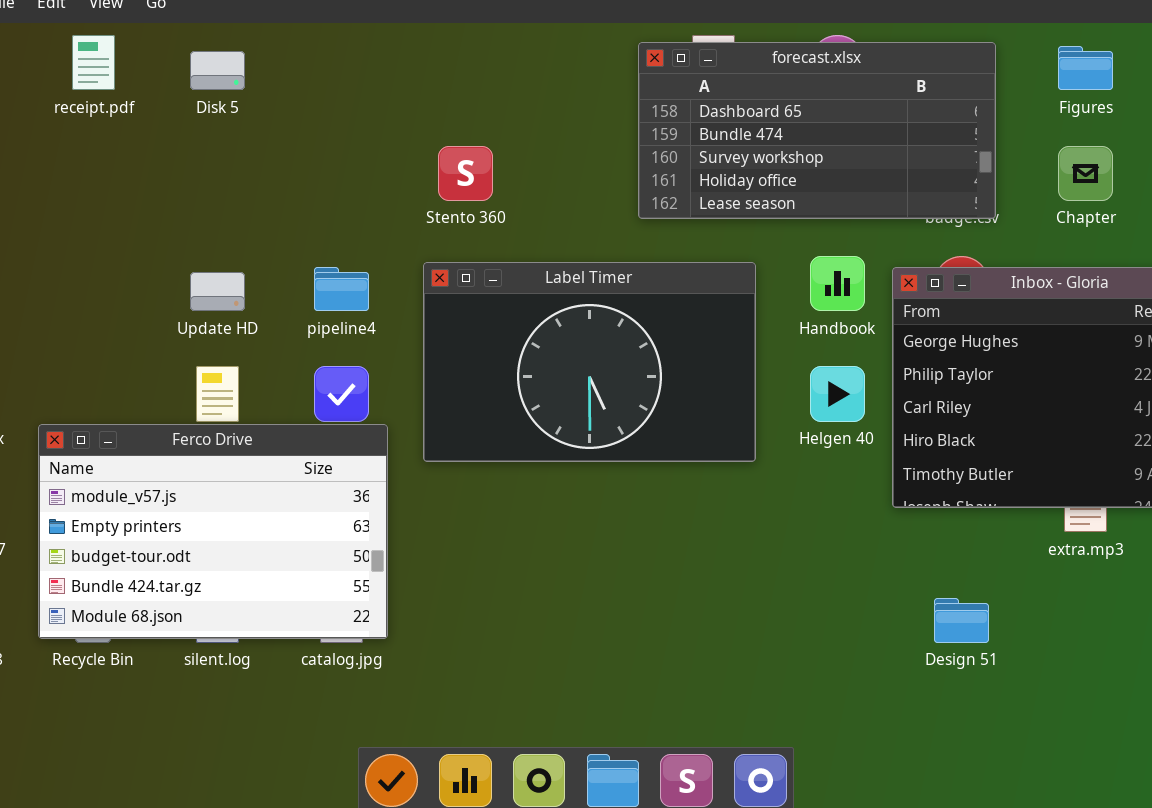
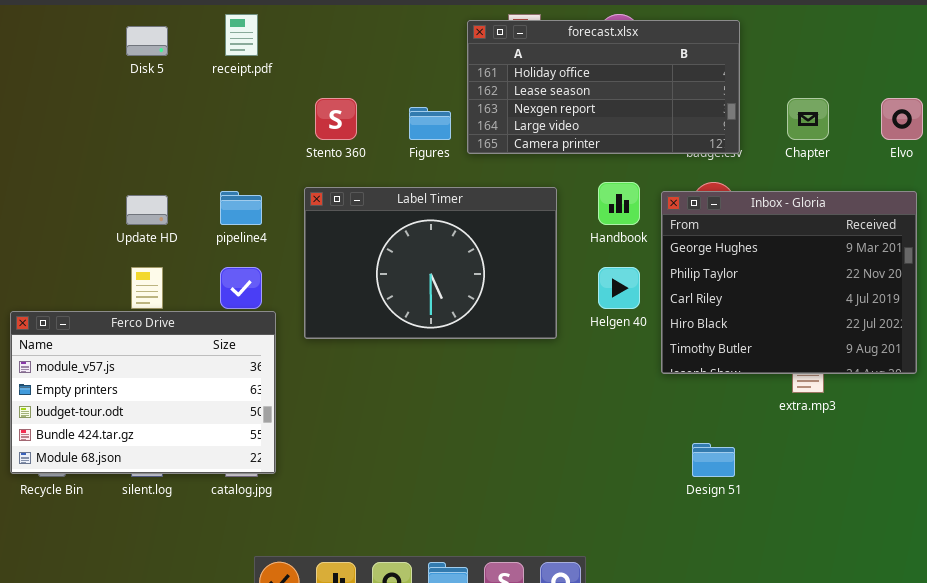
receipt.pdf: [72,35,115,90] -> [225,14,258,56], moved
forecast.xlsx: [638,42,996,219] -> [467,20,740,154], scrolled down 3 rows
Figures: [1058,46,1113,90] -> [409,107,451,140], moved

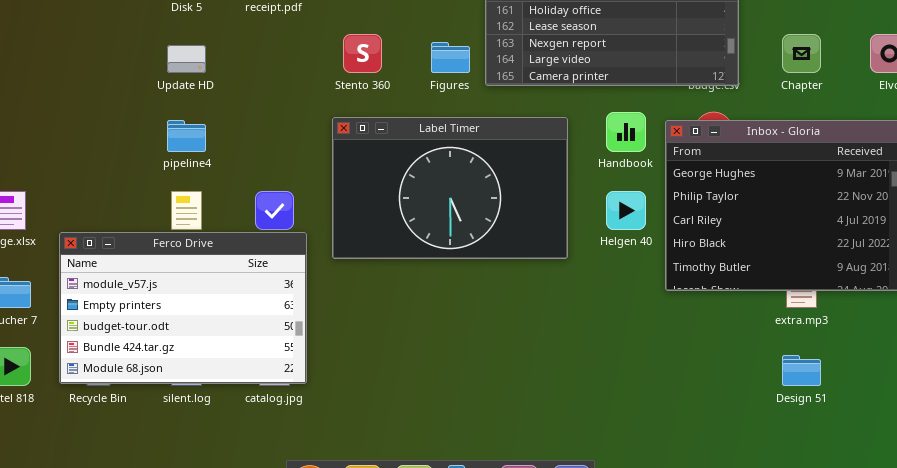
pipeline4: [220,191,262,225] -> [167,120,206,152], moved
Update HD: [126,195,168,225] -> [167,45,206,73], moved
Design 51: [692,443,735,477] -> [782,355,821,386], moved

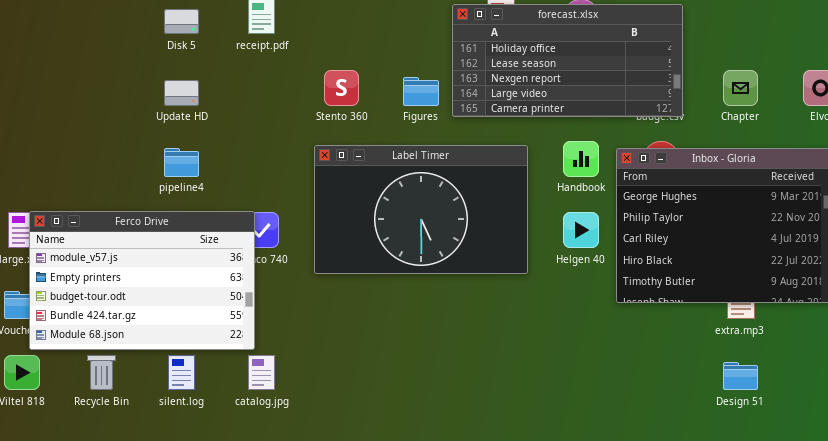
Ferco Drive: [59,232,307,384] -> [29,211,255,350], moved

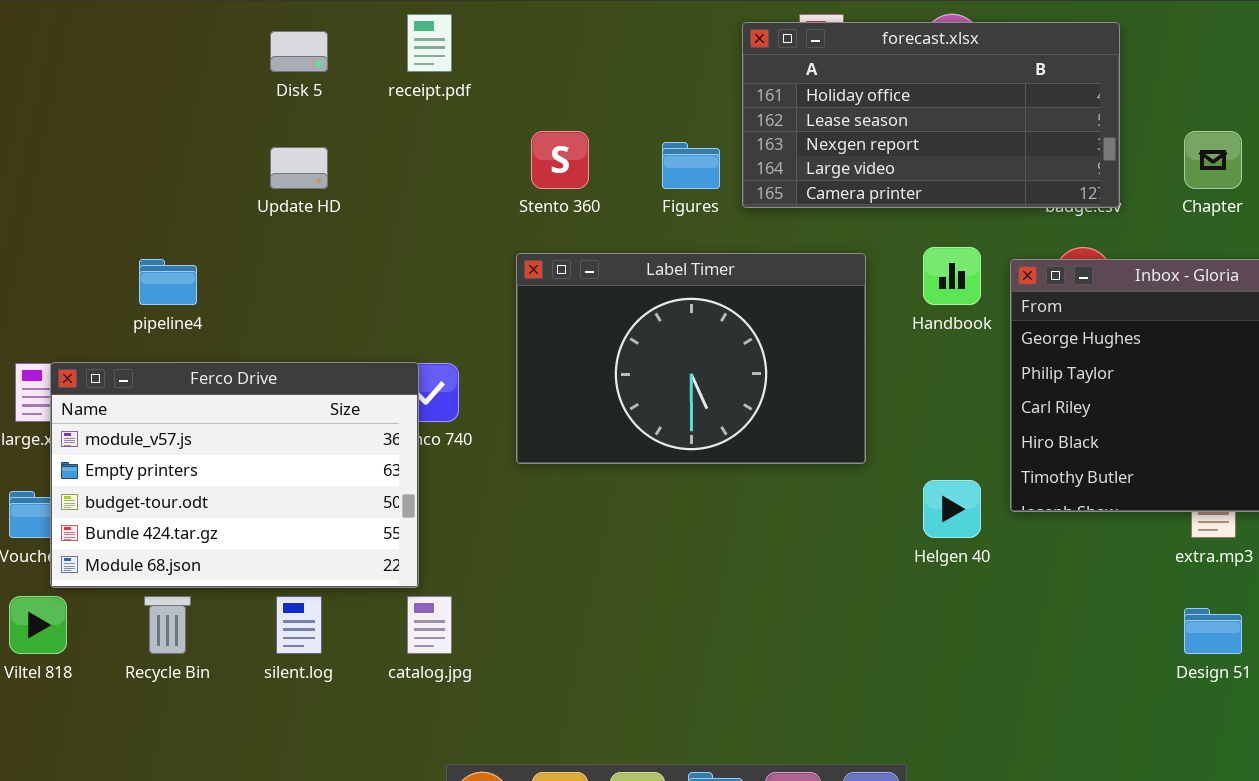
pipeline4: [164,148,199,177] -> [139,259,197,305], moved
Helgen 40: [563,212,599,248] -> [923,480,981,538], moved

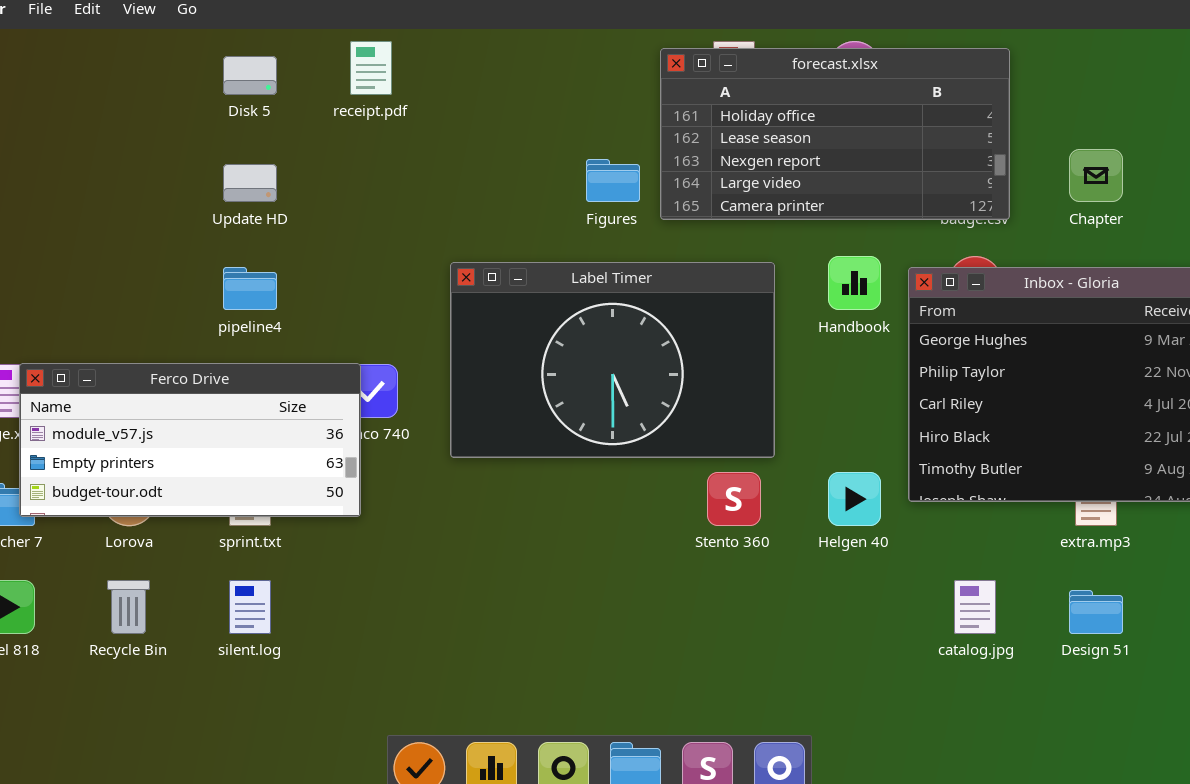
Stento 360: [531,131,589,189] -> [707,472,761,526], moved
pipeline4: [139,259,197,305] -> [223,267,277,310], moved
Ferco Drive: [50,362,419,588] -> [19,363,361,517], resized
catalog.jpg: [407,596,452,654] -> [954,580,996,634], moved

